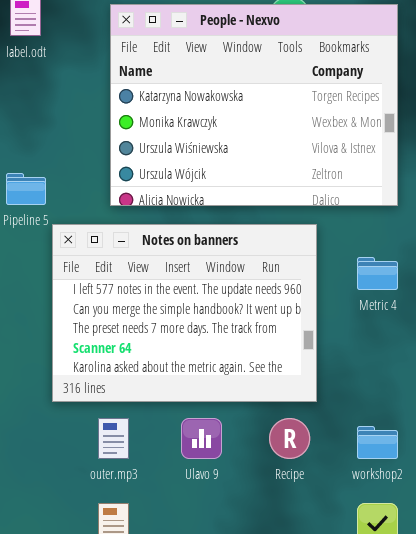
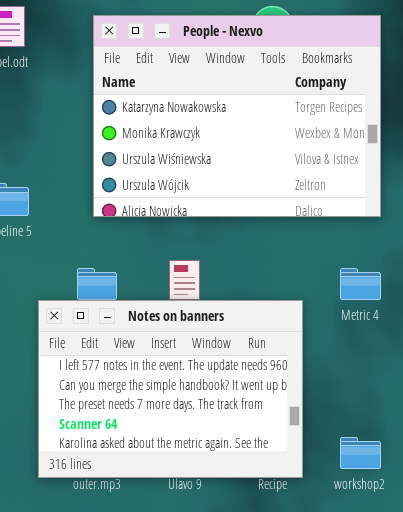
Notes on banners: [52,224,317,402] -> [38,300,303,478], moved

